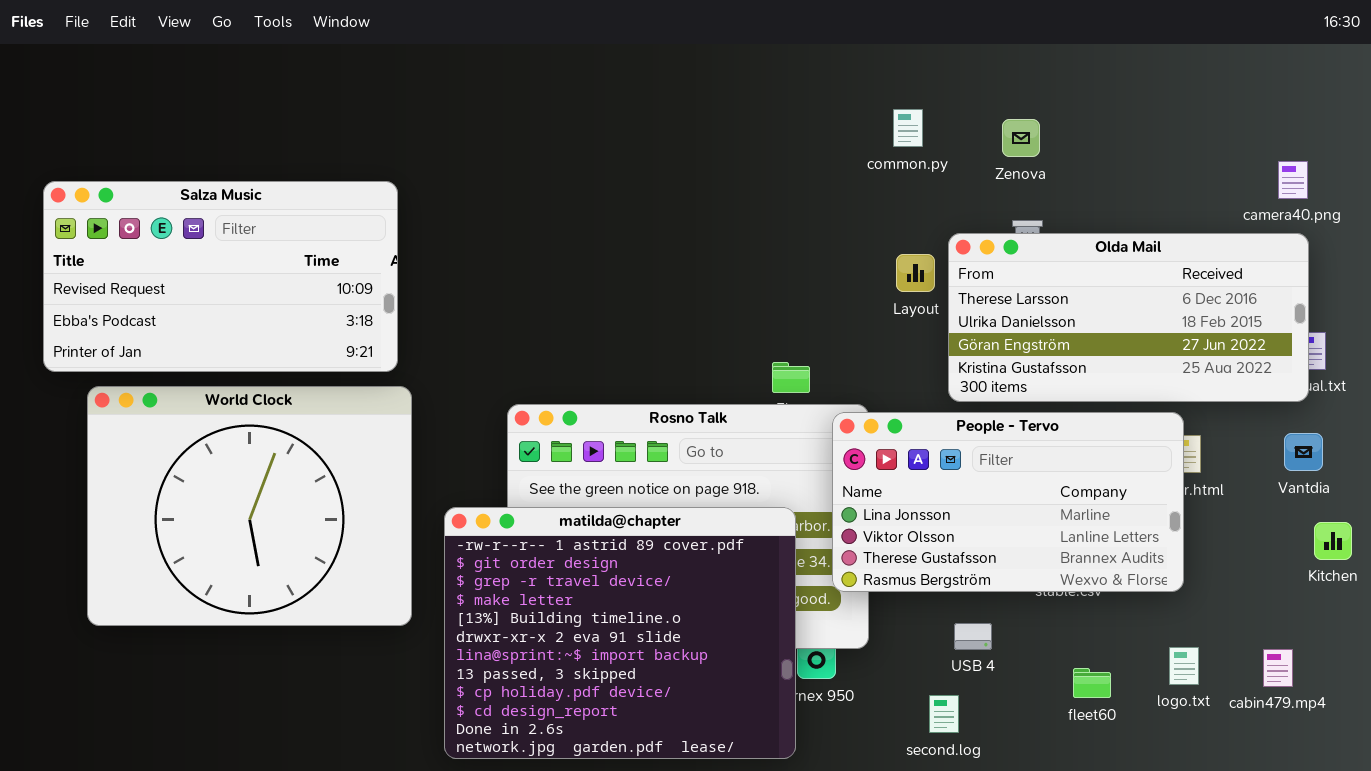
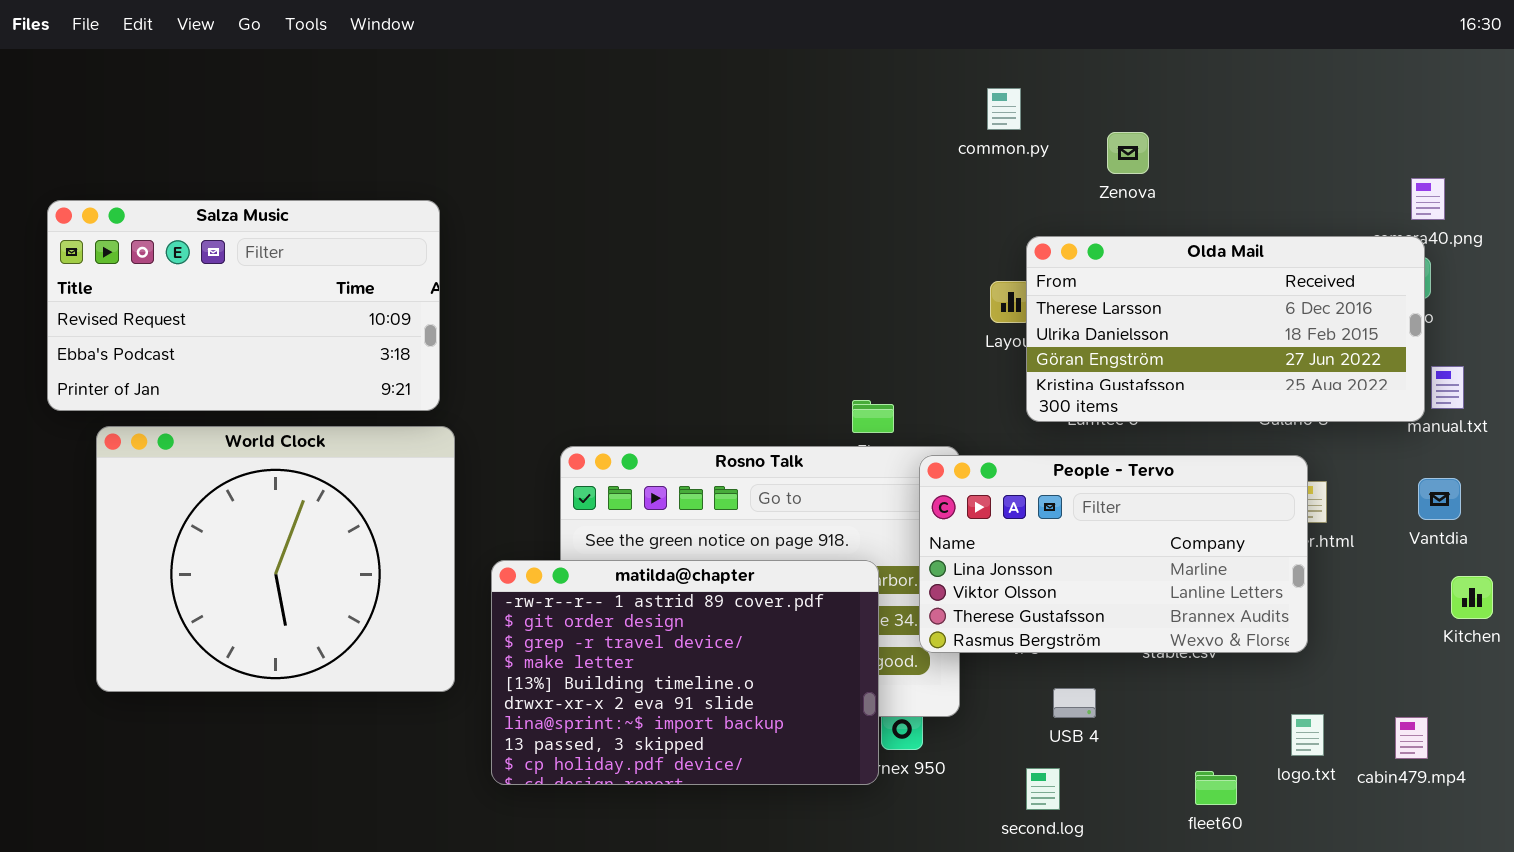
common.py: [893,109,923,147] -> [987,88,1021,130], moved
Olda Mail: [948,233,1309,402] -> [1026,236,1425,422], moved
matilda@chapter: [444,507,796,759] -> [491,560,879,785], resized
fleet60: [1073,668,1111,698] -> [1195,771,1237,805], moved

